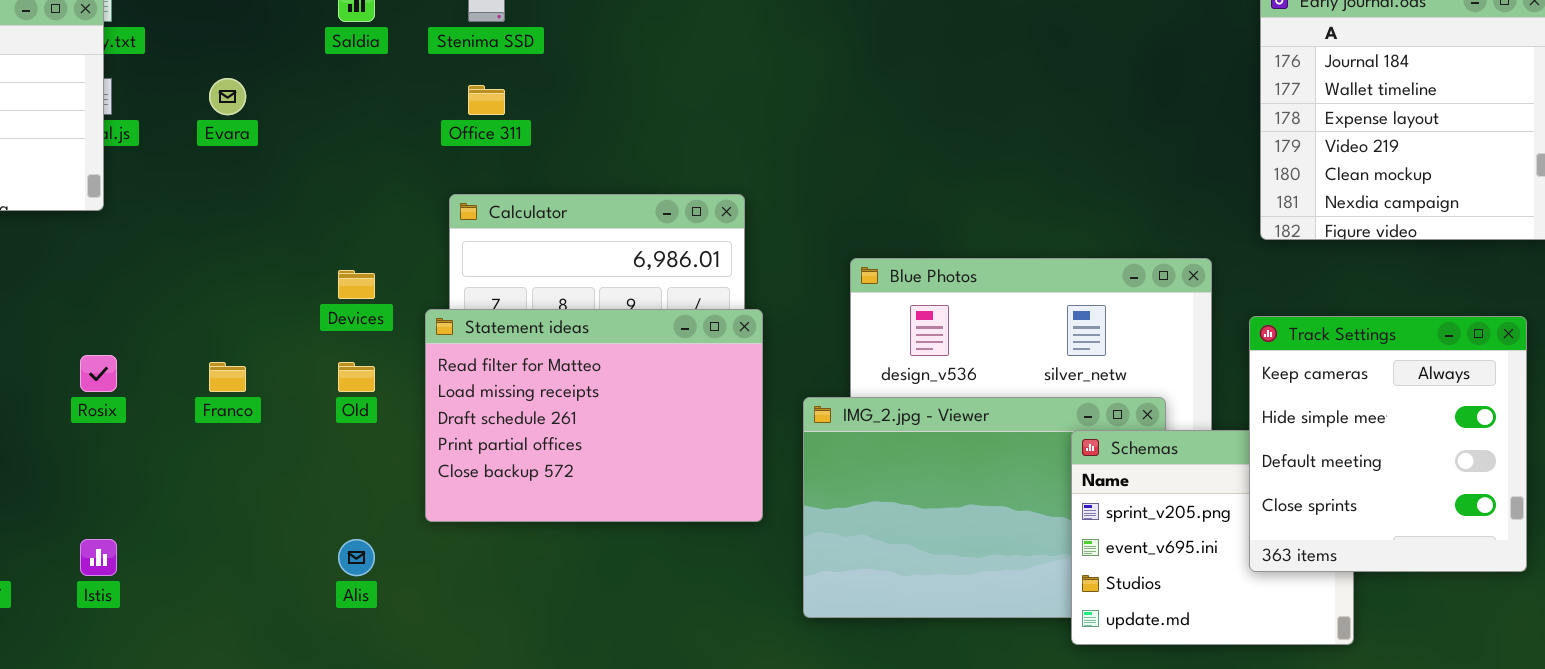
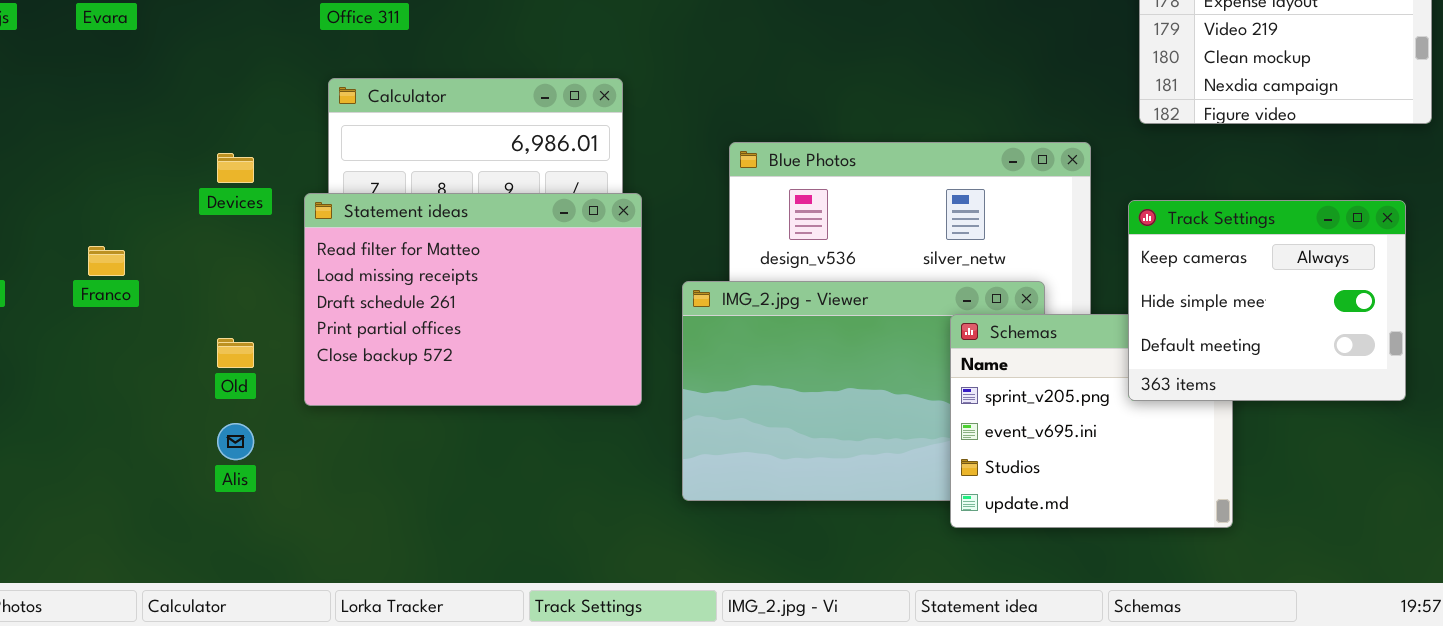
Track Settings: [1249,316,1527,572] -> [1128,200,1406,401], resized
Old: [338,362,375,392] -> [217,338,254,368], moved

